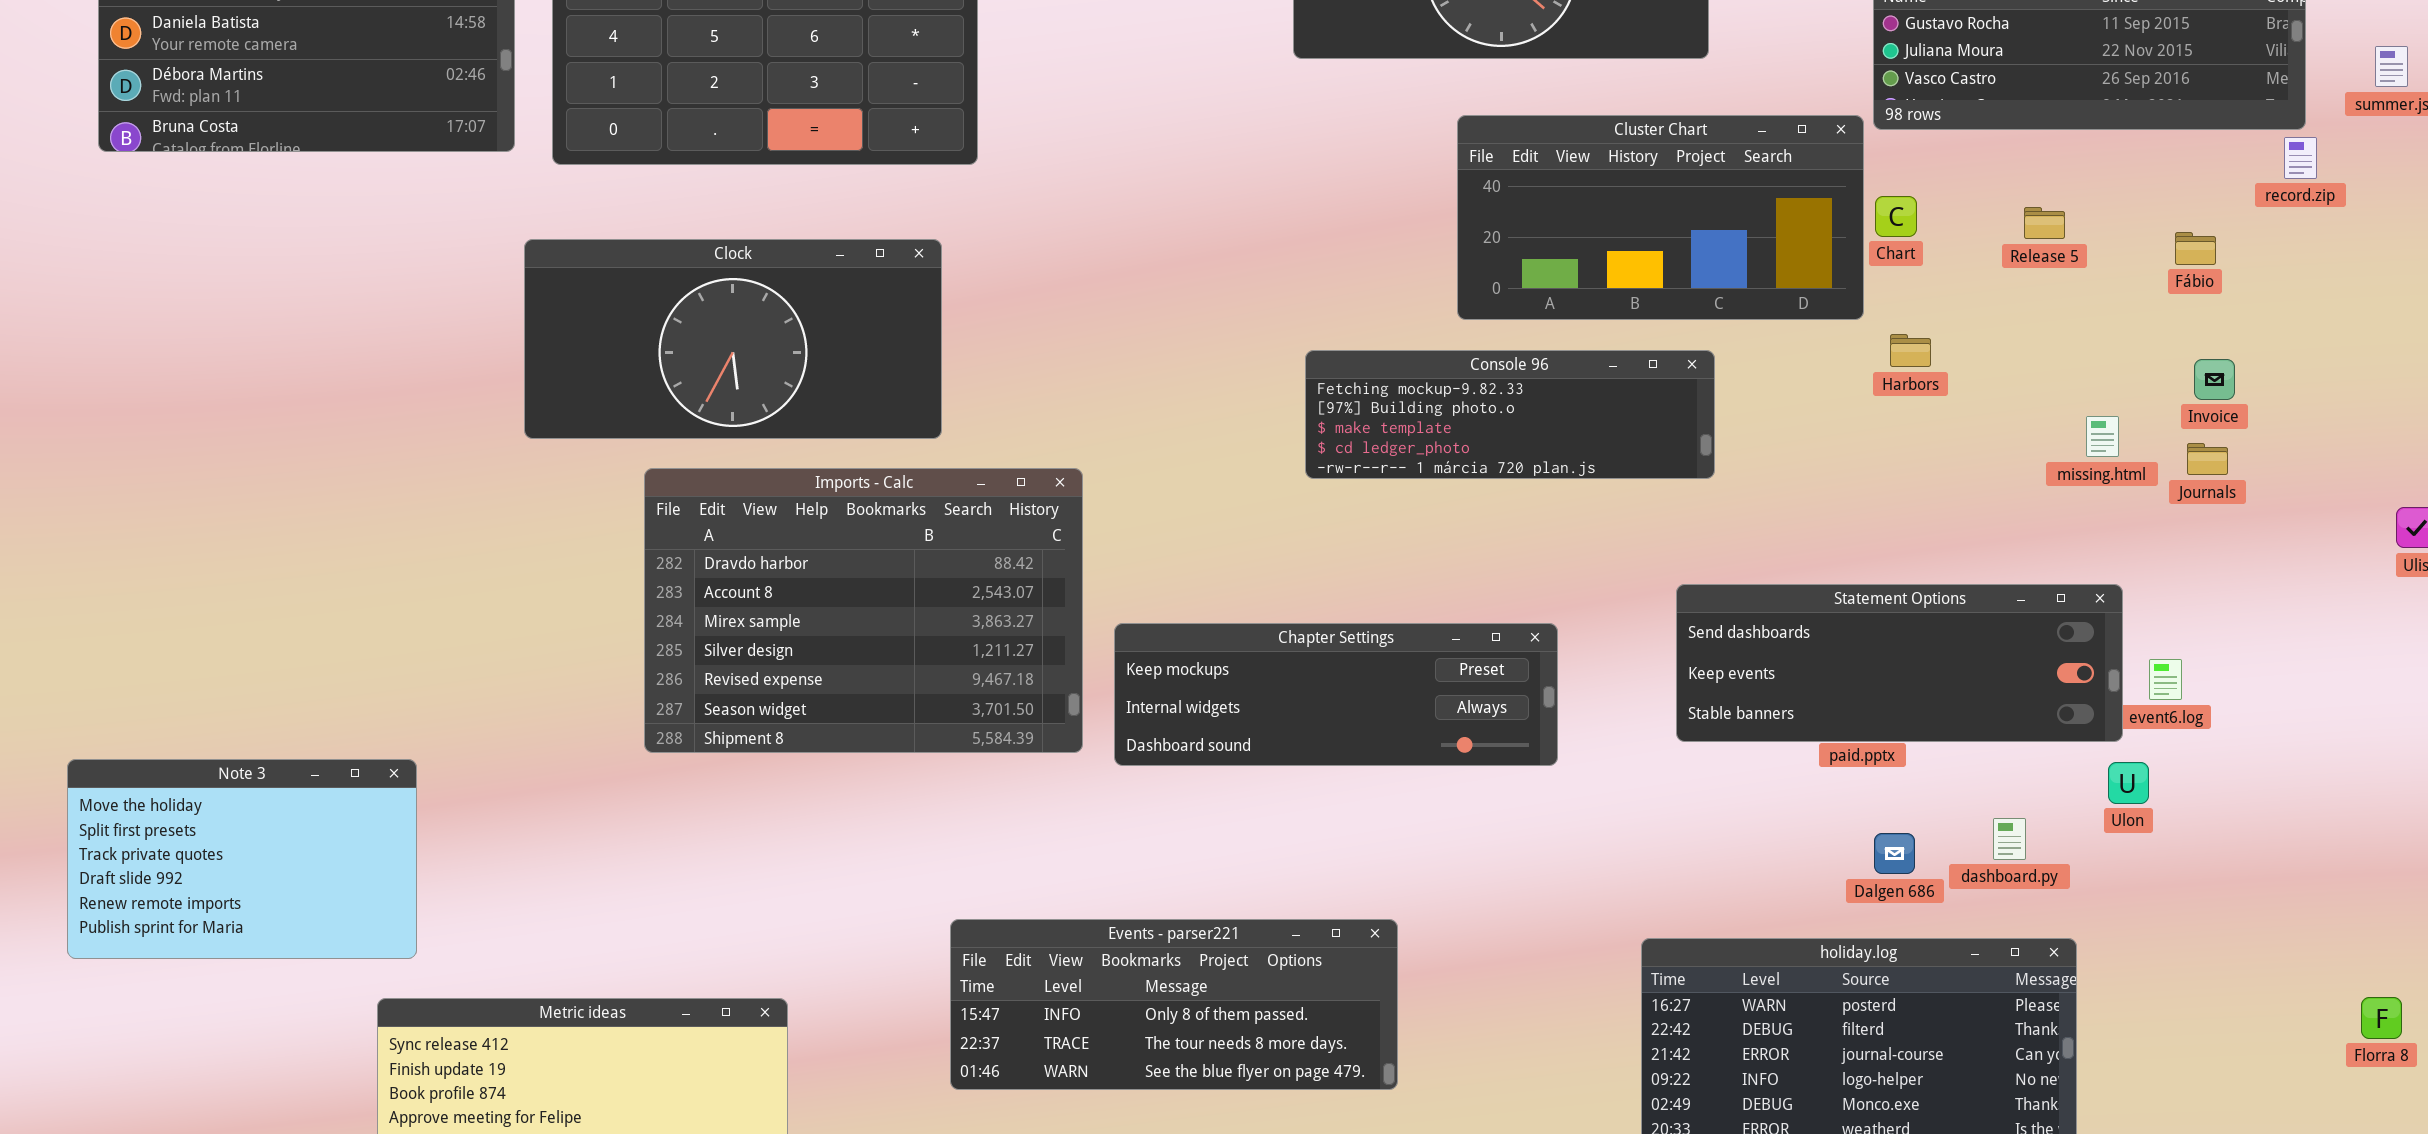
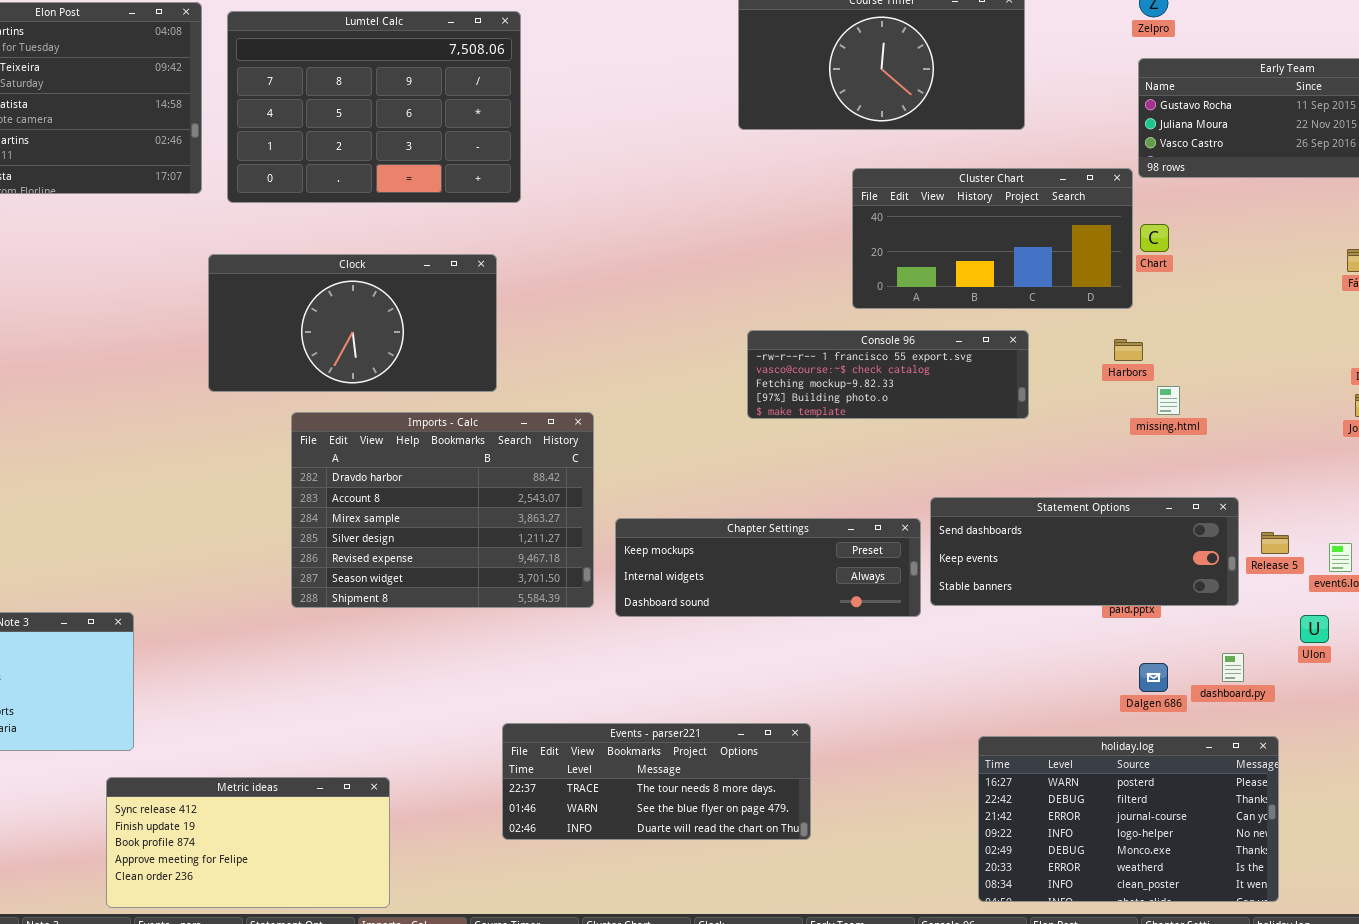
Release 5: [2024,207,2065,239] -> [1261,532,1289,554], moved
Harbors: [1890,334,1931,367] -> [1114,339,1143,361], moved
Console 96: [1305,350,1715,479] -> [747,330,1029,419], scrolled up 2 rows
missing.html: [2086,416,2119,457] -> [1157,386,1180,415], moved
Statement Options: [1676,584,2123,742] -> [930,497,1239,606], moved
Events - parser221: [950,919,1398,1090] -> [502,723,811,840], scrolled down 1 row

